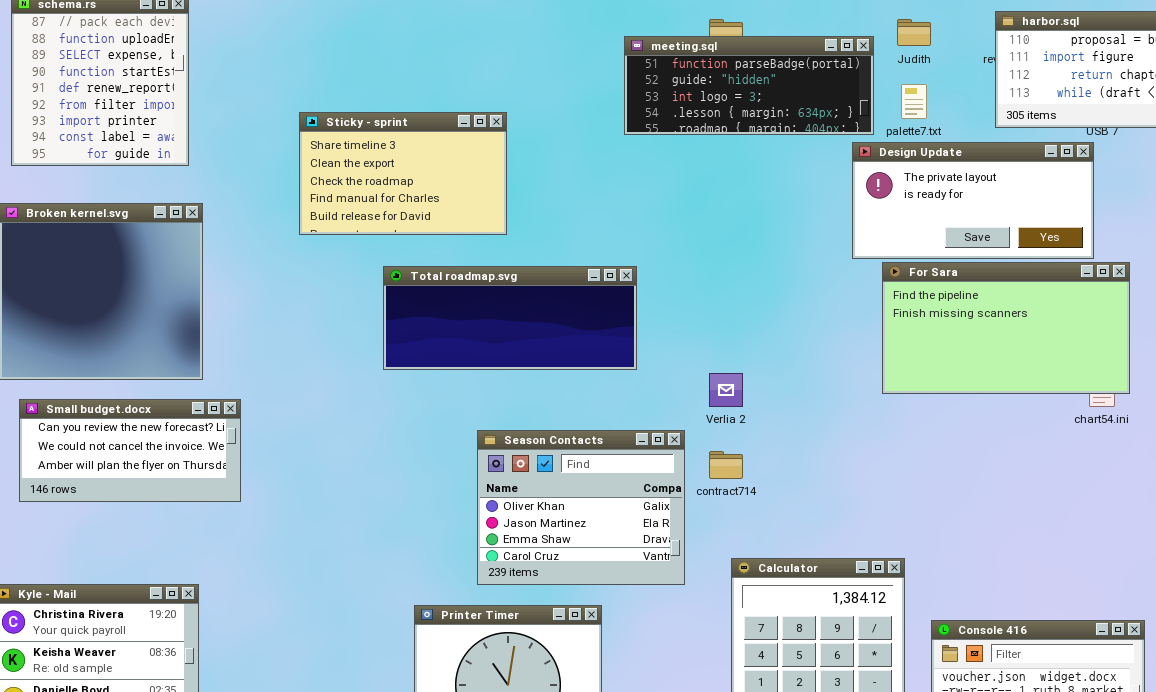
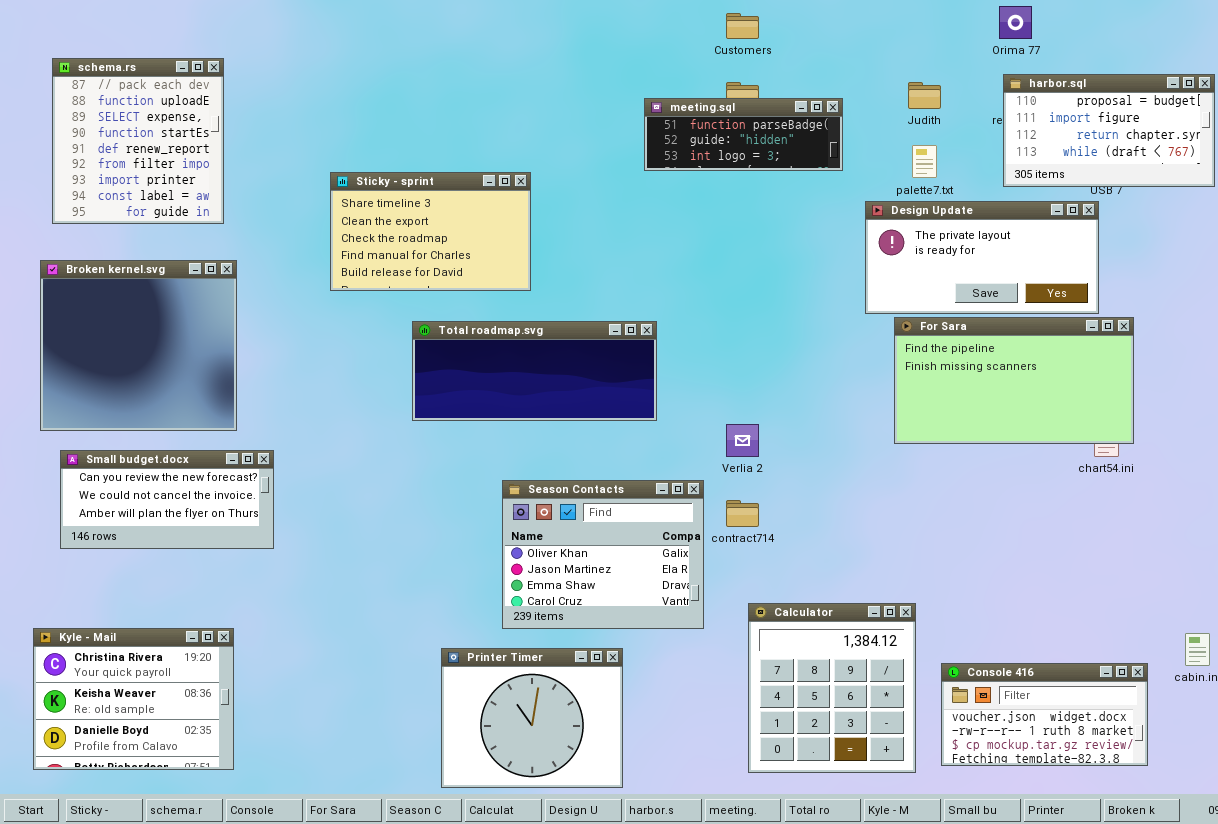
meeting.sql: [624,36,874,135] -> [644,98,843,171], resized

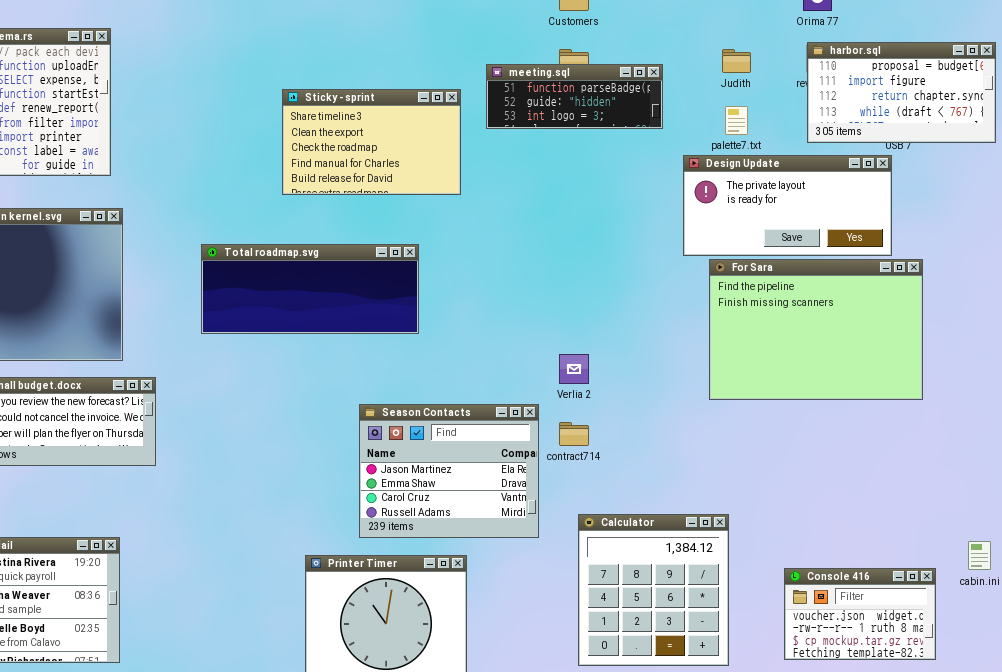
Sticky - sprint: [330,172,531,291] -> [282,89,461,195], moved
For Sara: [894,317,1134,444] -> [709,259,923,400], resized
Total roadmap.svg: [412,321,657,421] -> [201,244,419,334], moved
Season Contacts: [502,480,704,629] -> [359,404,539,538], scrolled down 1 row
Console 416: [941,663,1148,766] -> [784,568,936,660], resized

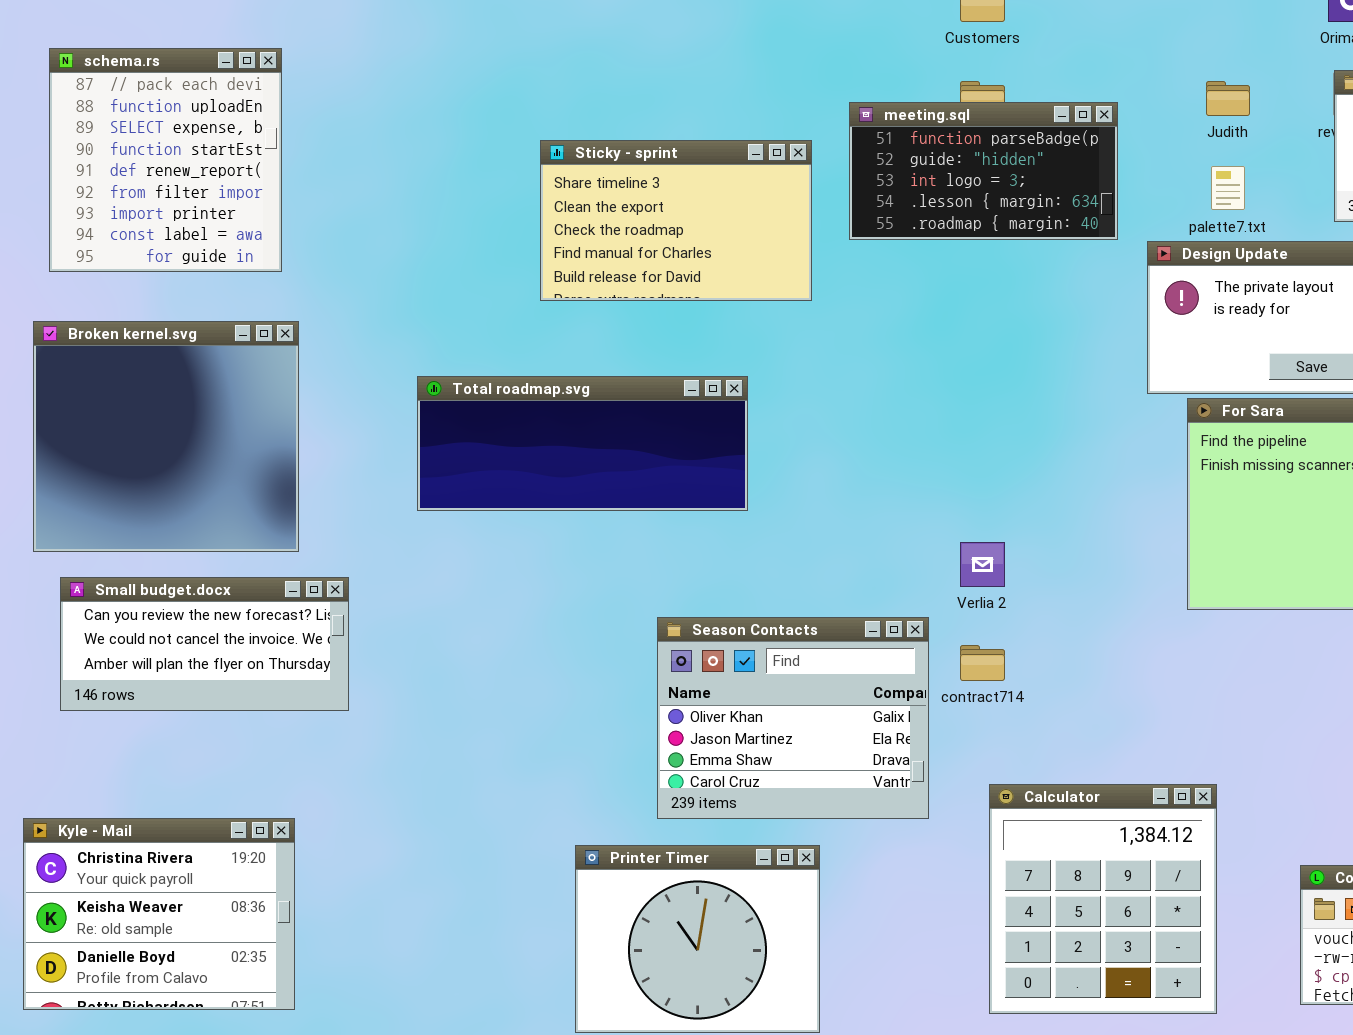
meeting.sql: [486,64,663,129] -> [849,102,1118,240], resized
Season Contacts: [359,404,539,538] -> [657,617,929,819], scrolled up 1 row

